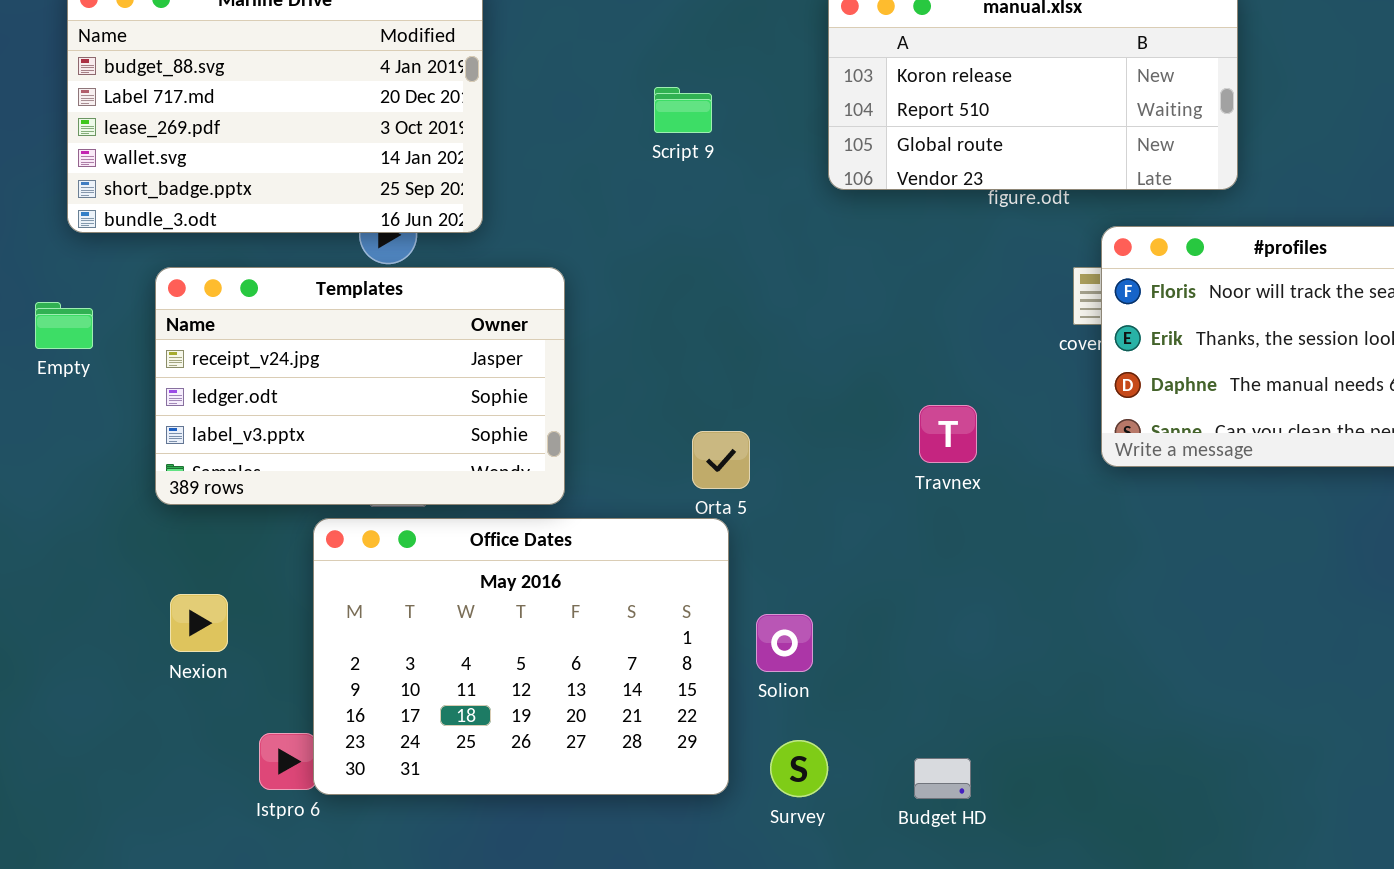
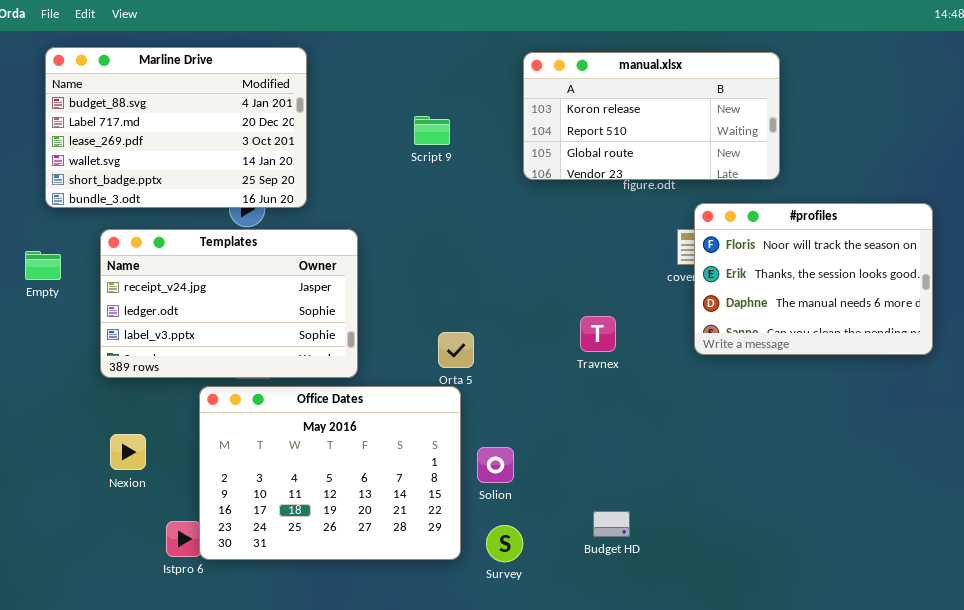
Budget HD: [914,758,971,799] -> [593,511,630,537], moved

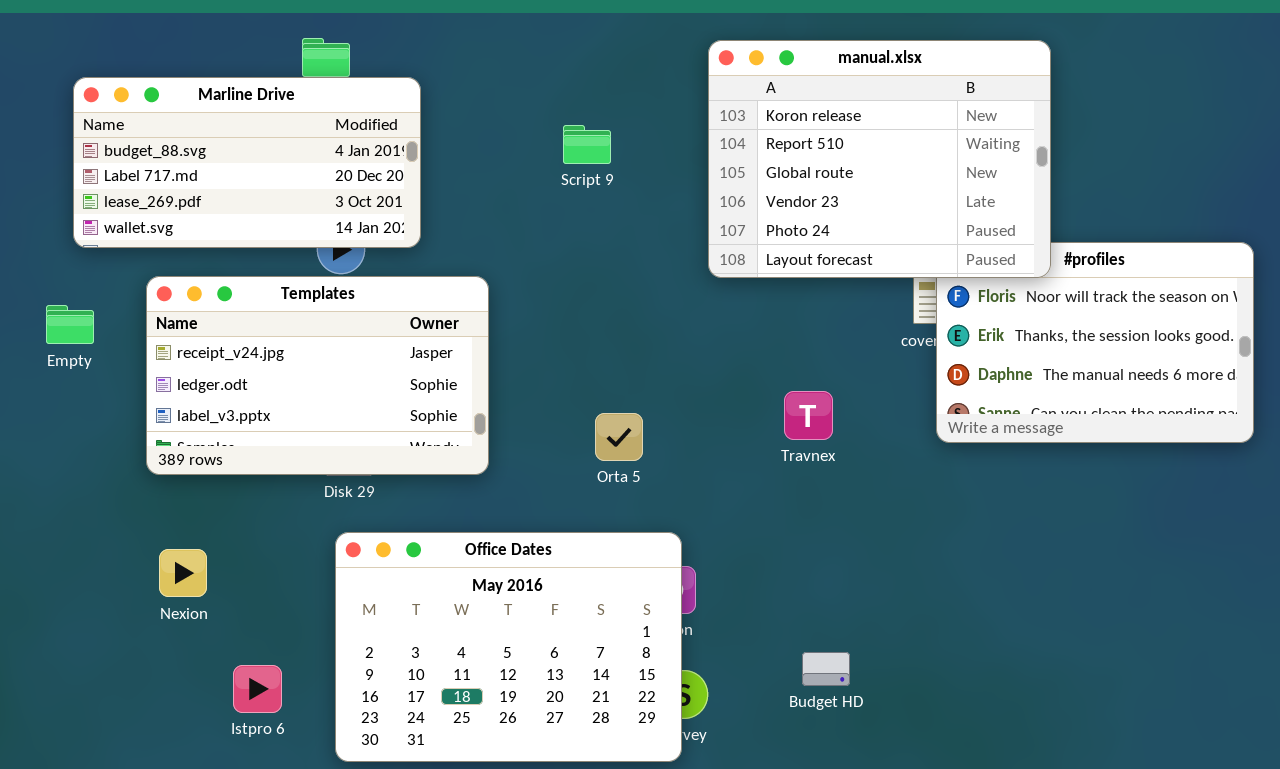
Marline Drive: [45,47,307,208] -> [73,77,421,248], resized
manual.xlsx: [523,52,780,180] -> [708,40,1051,278], resized
Office Dates: [199,386,461,560] -> [335,532,682,762], moved

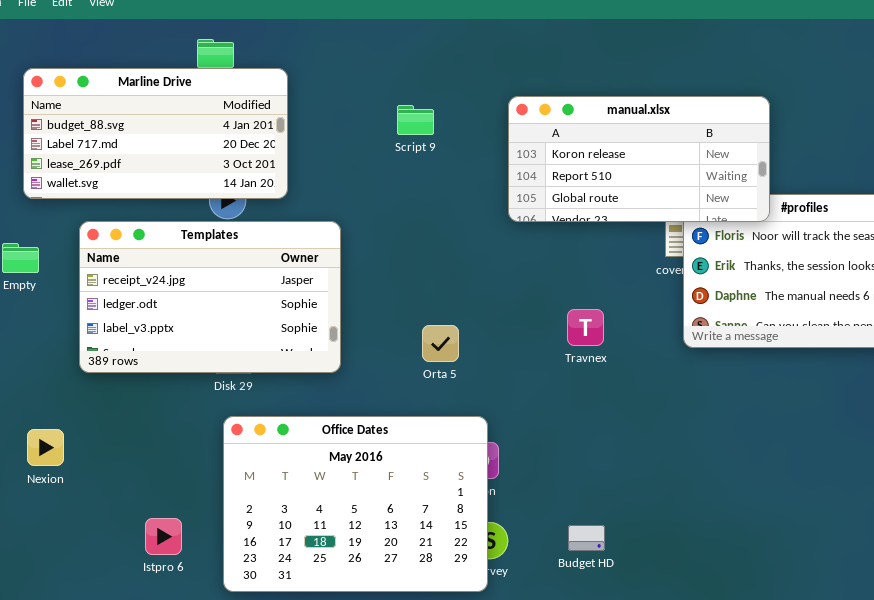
manual.xlsx: [708,40,1051,278] -> [508,96,770,222], resized
Nexion: [159,549,207,597] -> [27,429,64,466], moved
Budget HD: [802,652,850,686] -> [568,525,605,551], moved

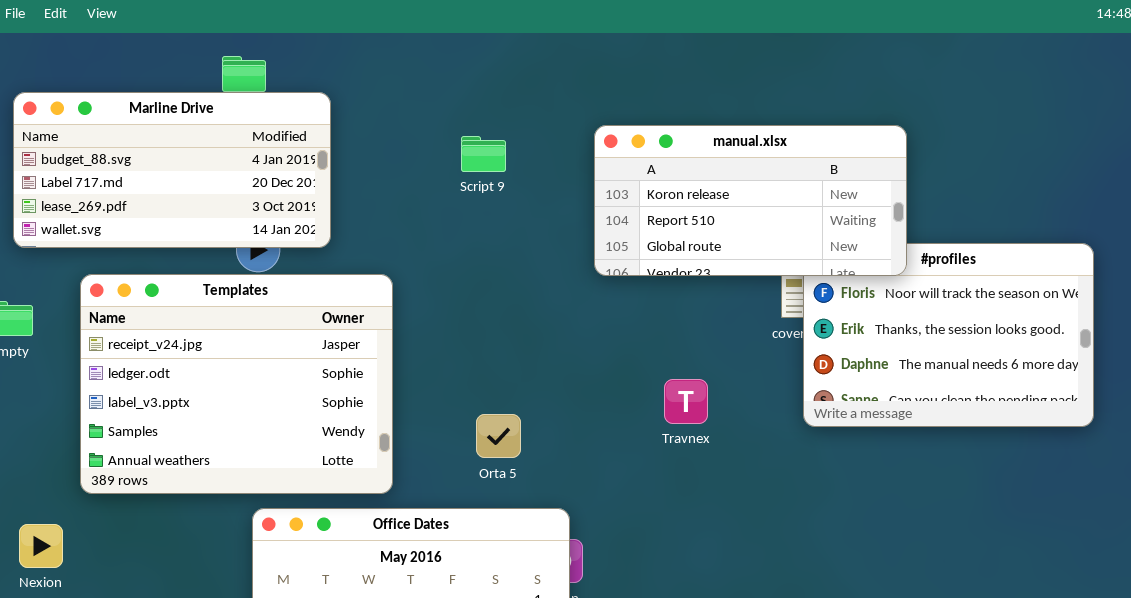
Templates: [79,221,341,373] -> [80,274,393,494], resized
Orta 5: [422,325,459,362] -> [476,414,521,458], moved

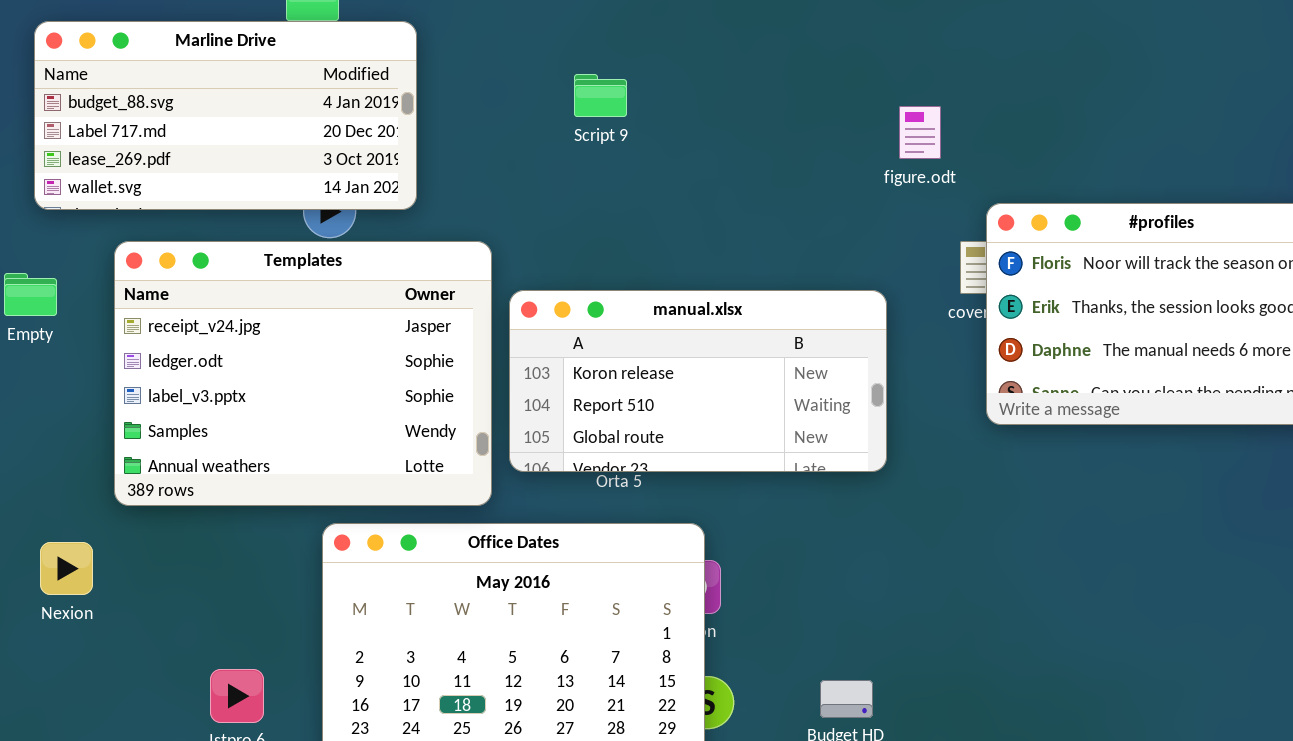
manual.xlsx: [594,125,907,276] -> [509,290,887,472], moved

